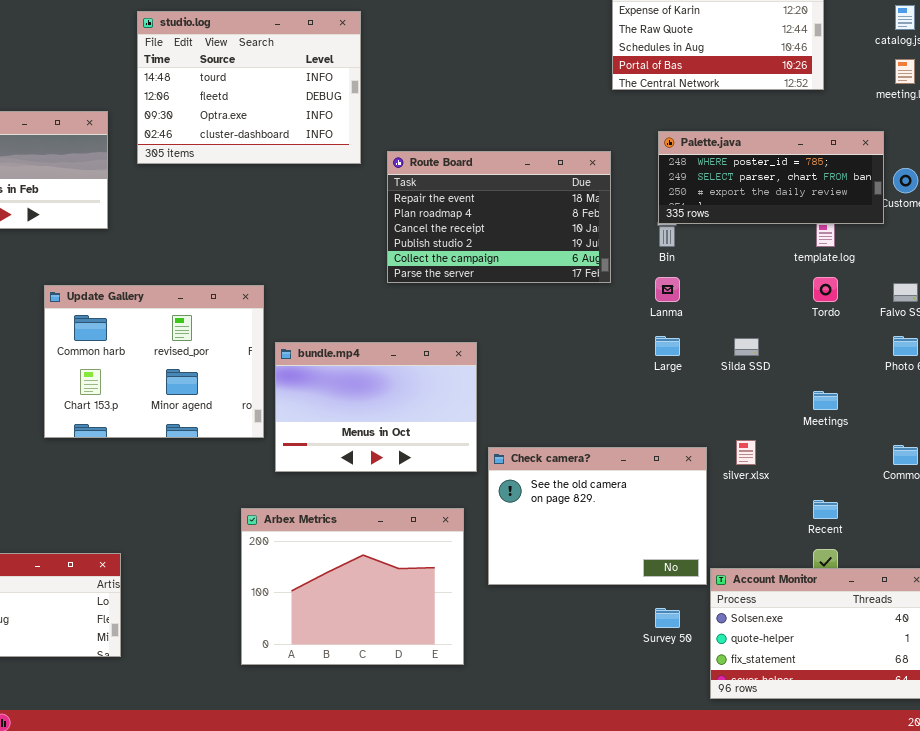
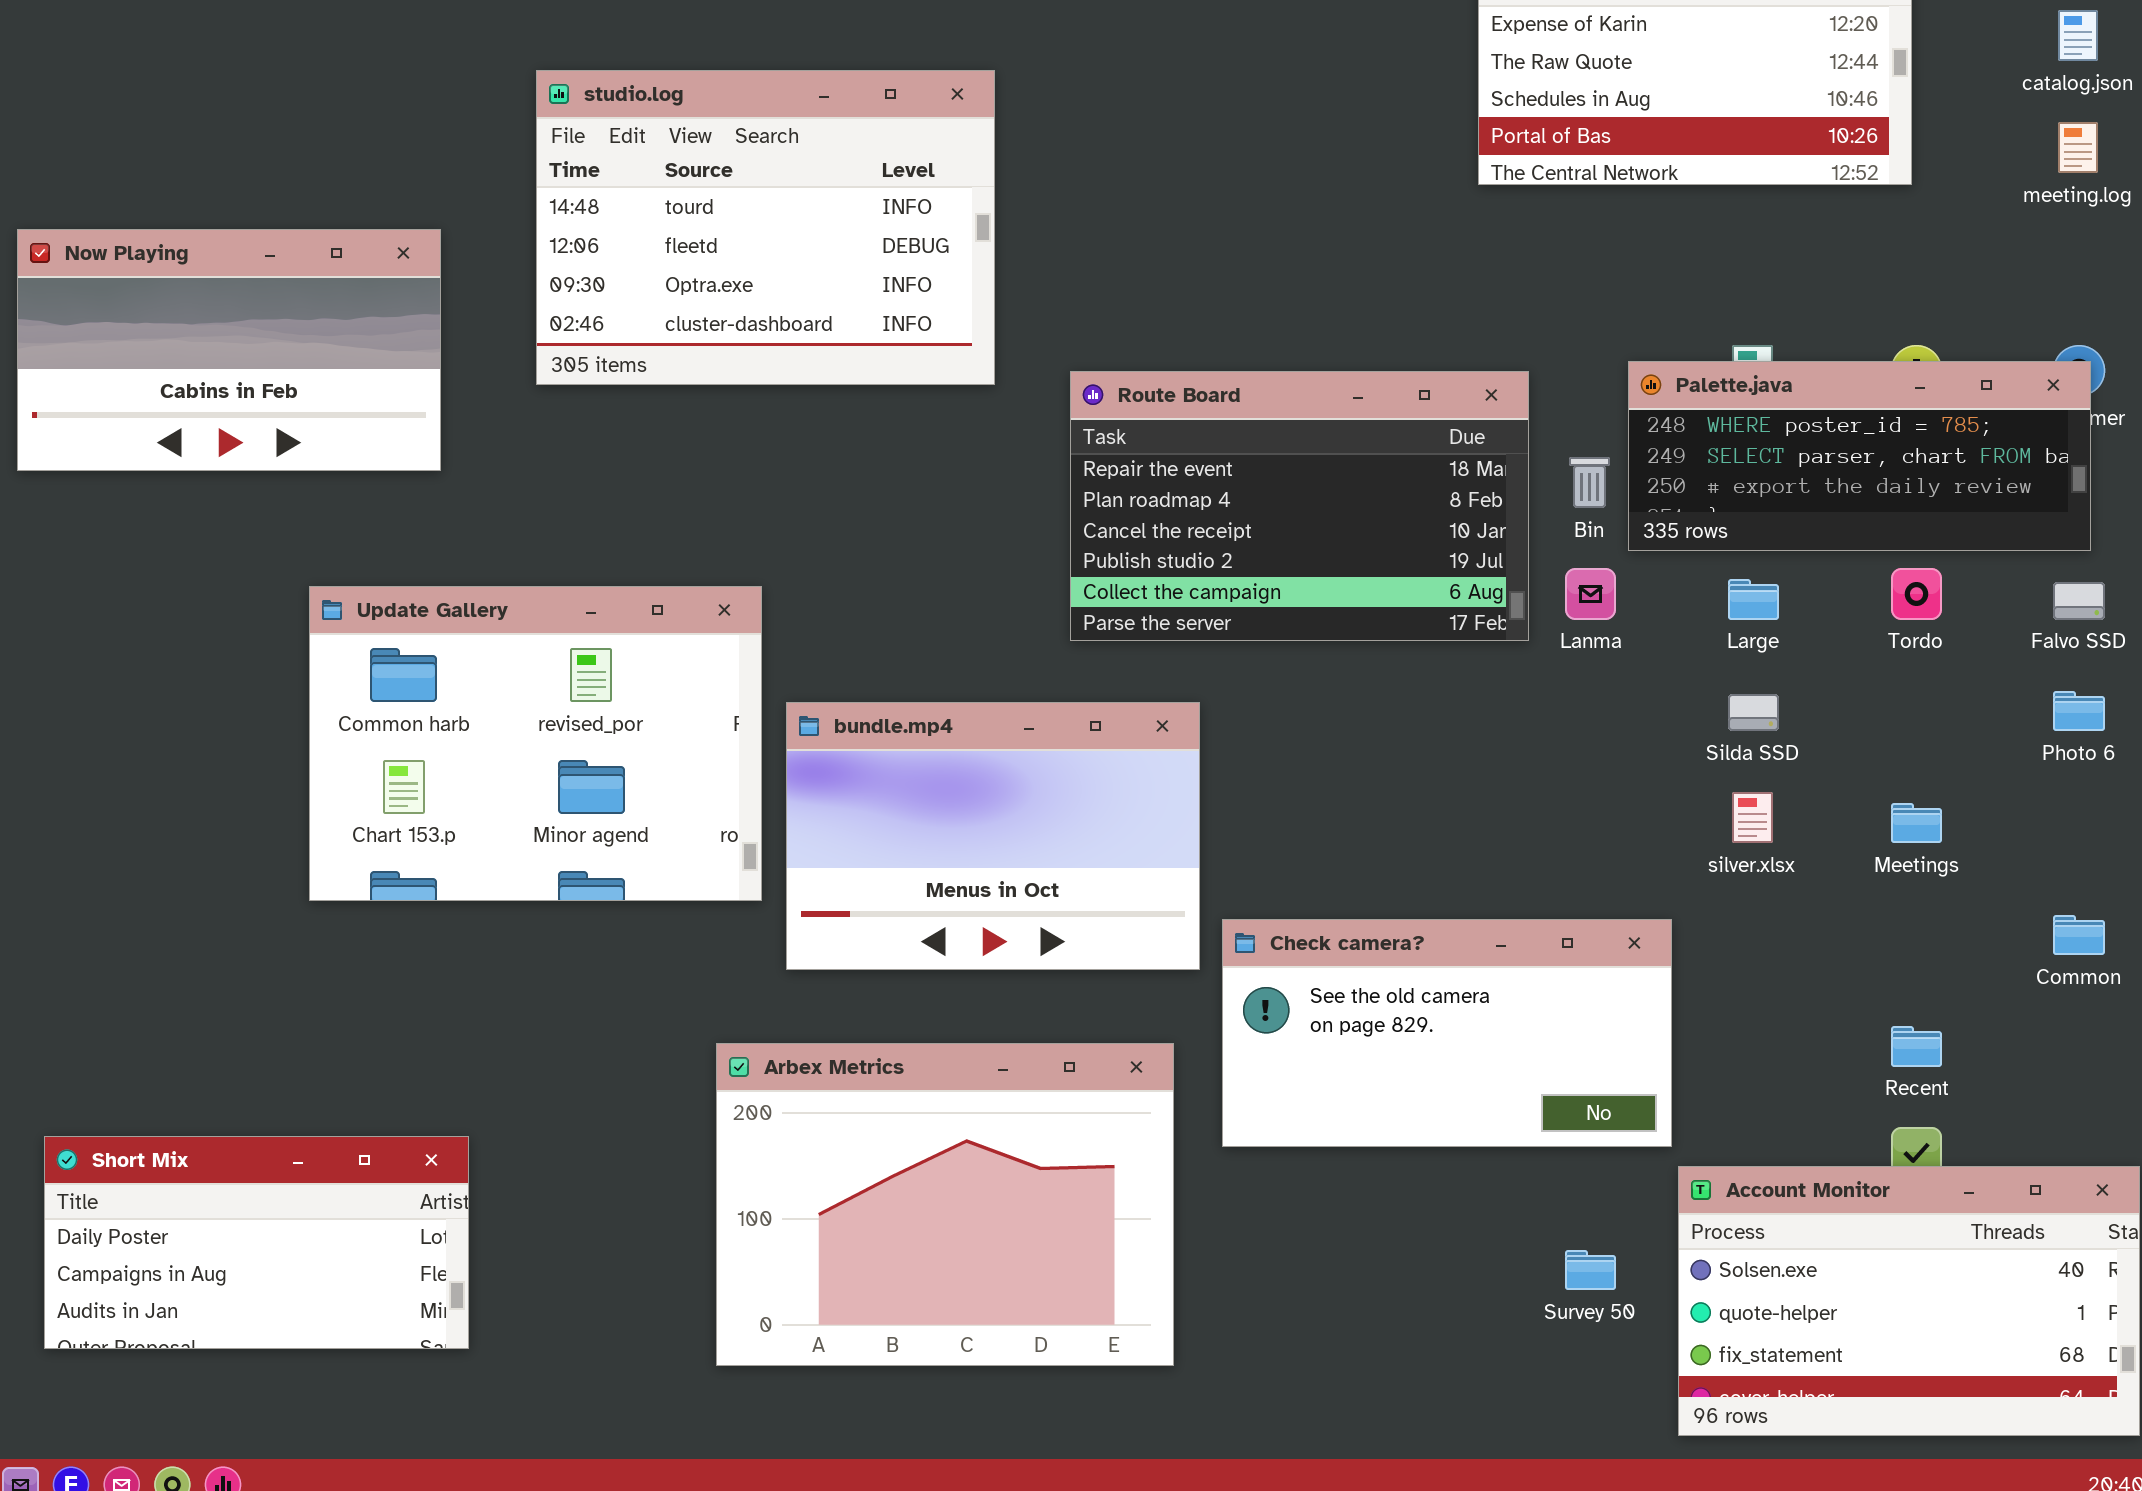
studio.log: [137,11,361,164] -> [536,70,995,385], moved
Palette.java: [658,131,884,224] -> [1628,361,2091,551], moved
Route Board: [387,151,611,283] -> [1070,371,1529,641], moved
Large: [655,336,680,356] -> [1728,579,1779,620], moved
silver.xlsx: [736,440,756,465] -> [1732,792,1773,843], moved
Check camera?: [488,447,707,585] -> [1222,919,1672,1147], resized

